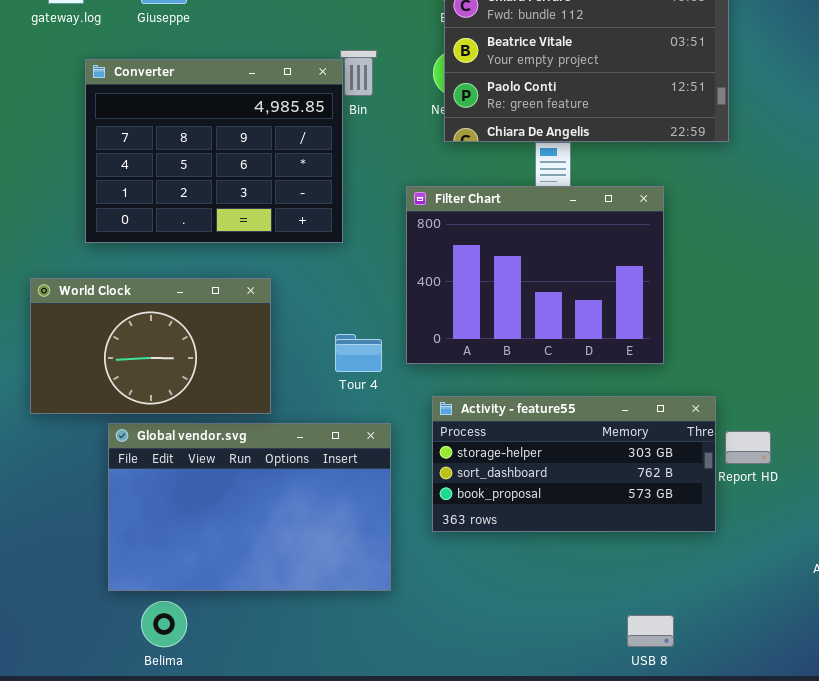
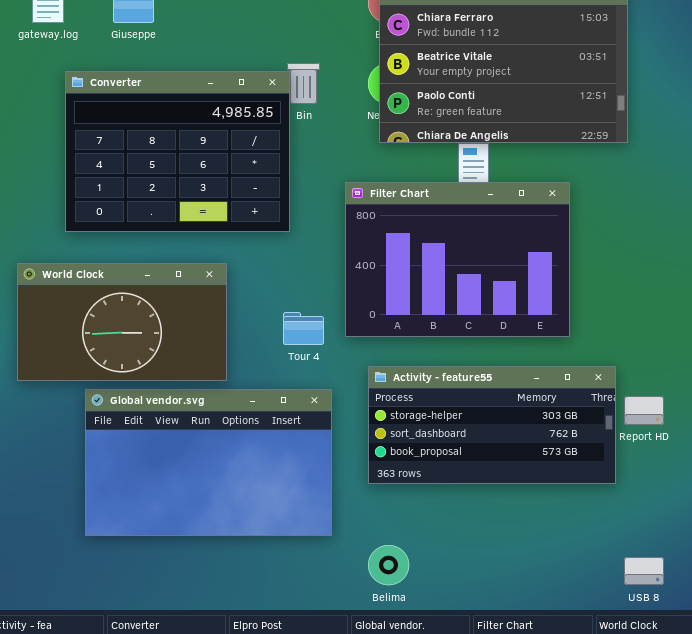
Belima: [141,601,187,647] -> [368,545,409,585], moved
USB 8: [627,615,674,647] -> [624,557,664,585], moved

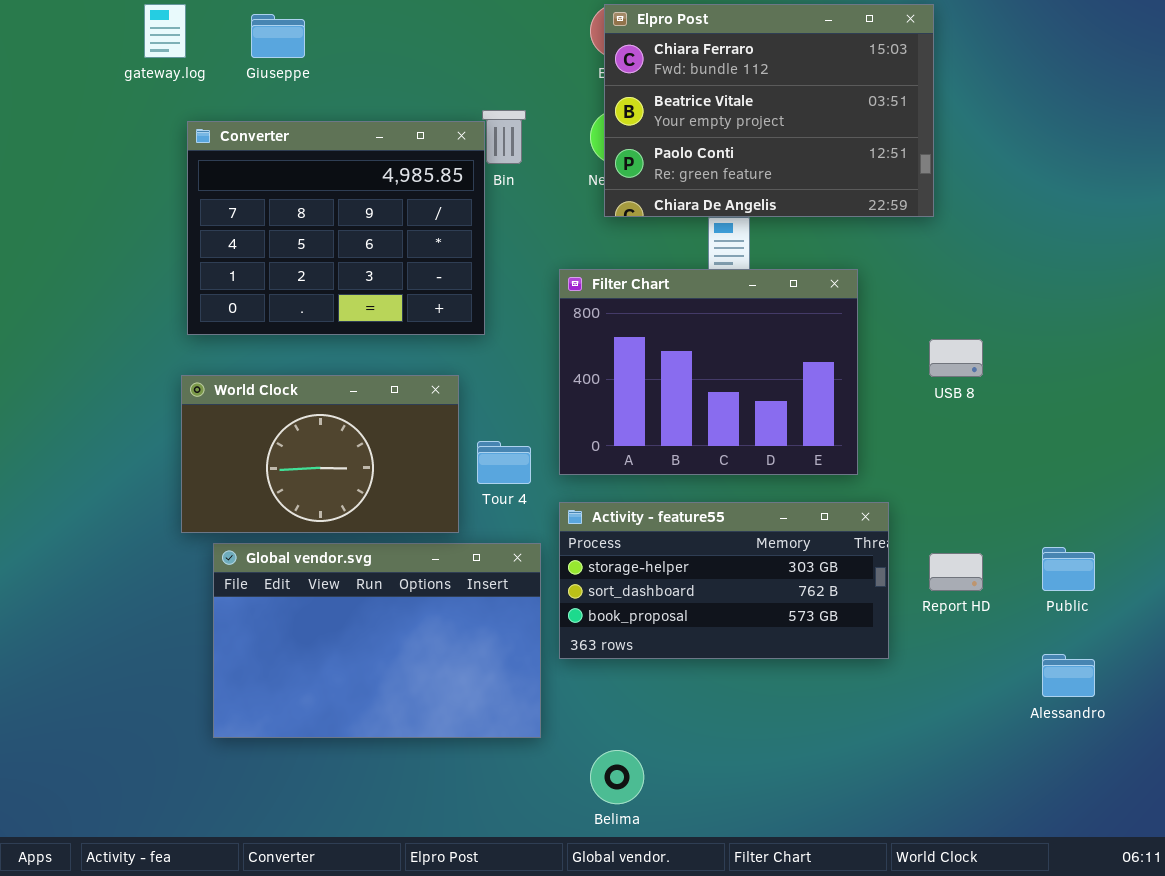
World Clock: [17,263,227,381] -> [181,375,459,533], moved
Activity - feature55: [368,366,616,484] -> [559,502,889,659], moved
USB 8: [624,557,664,585] -> [929,339,983,377], moved

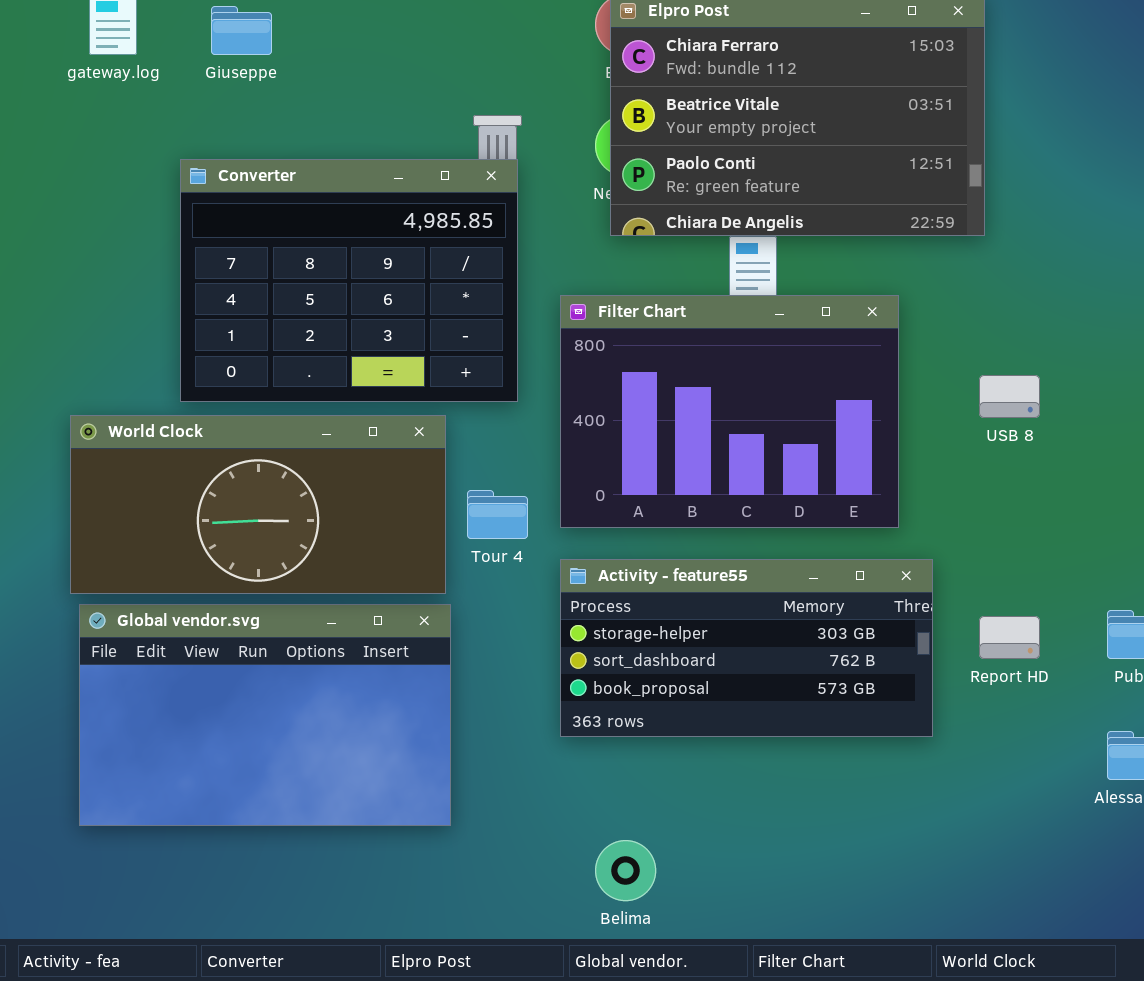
Converter: [187,121,485,335] -> [180,159,518,402], moved
World Clock: [181,375,459,533] -> [70,415,446,594], resized
Global vendor.svg: [213,543,541,738] -> [79,604,451,826], moved

